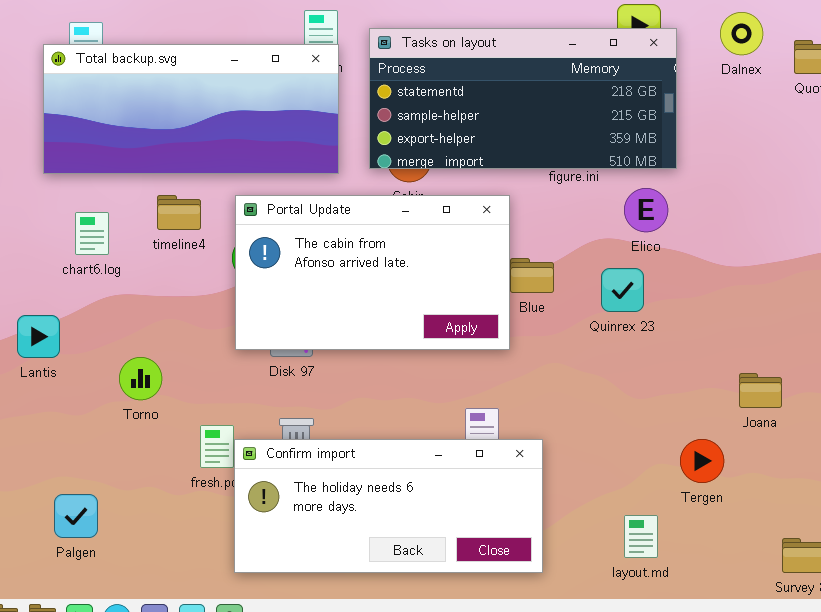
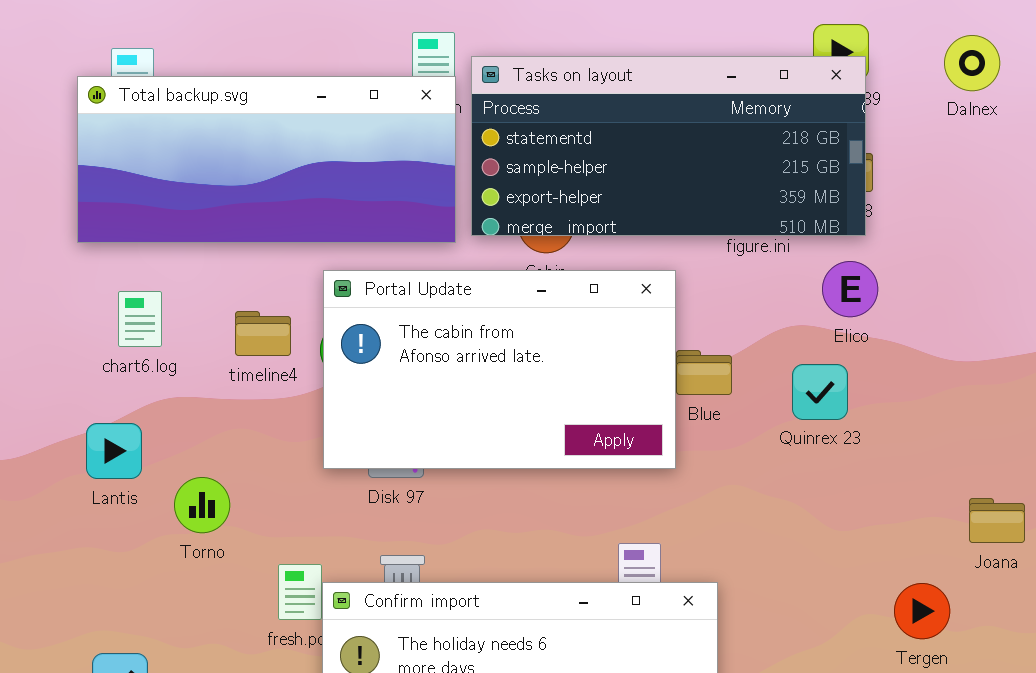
Tasks on layout: [369,28,677,169] -> [471,56,866,236], moved
timeline4: [157,195,201,230] -> [235,311,291,356], moved
Lantis: [17,315,60,358] -> [86,423,142,479], moved

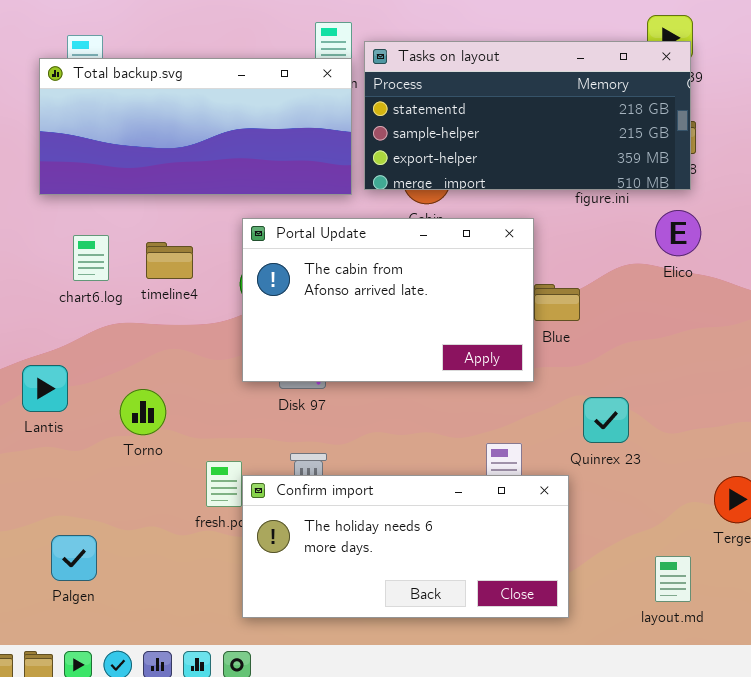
timeline4: [235,311,291,356] -> [146,242,193,279], moved
Quinrex 23: [792,364,848,420] -> [583,397,629,443], moved
Lantis: [86,423,142,479] -> [22,365,68,412], moved

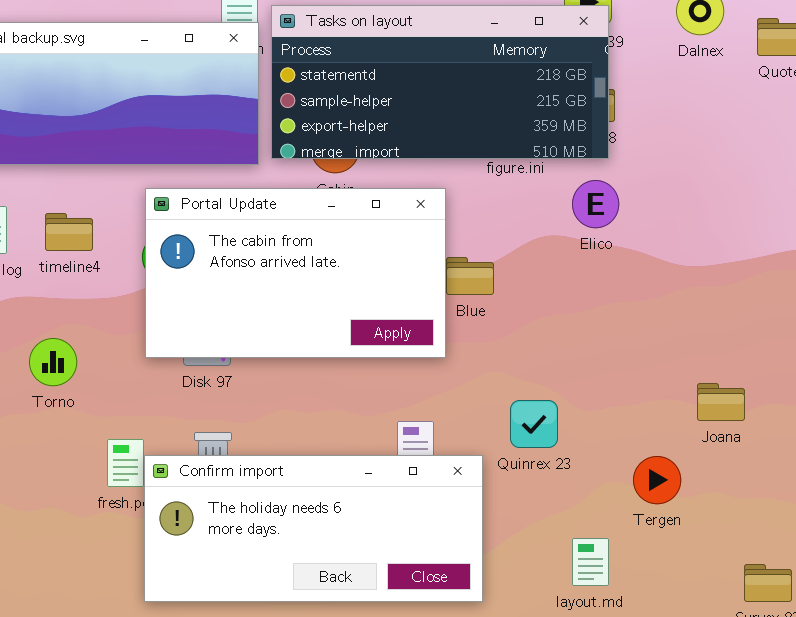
Torno: [120,389,166,435] -> [29,338,77,386], moved
Quinrex 23: [583,397,629,443] -> [510,400,558,448], moved

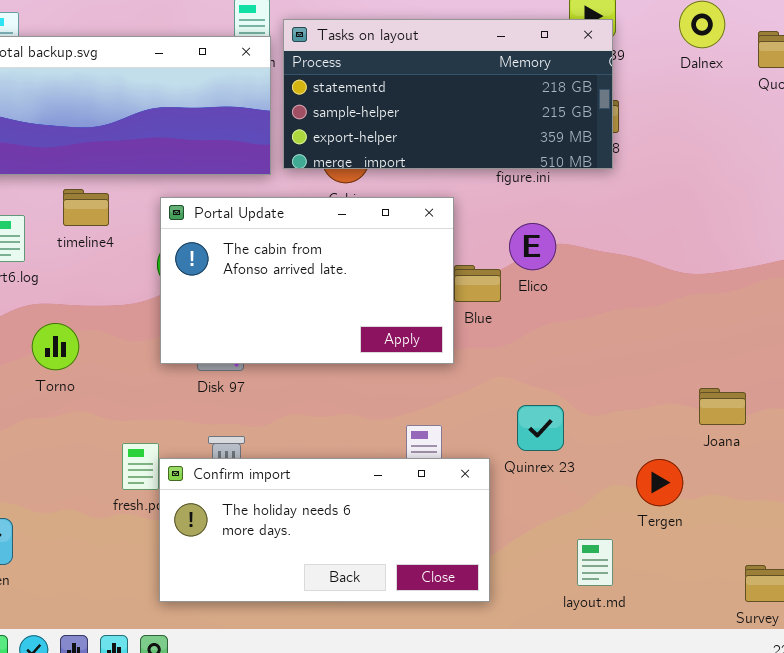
Elico: [572,180,619,228] -> [509,223,556,270], moved
timeline4: [45,213,93,251] -> [63,189,109,226], moved
Torno: [29,338,77,386] -> [32,323,79,370], moved

